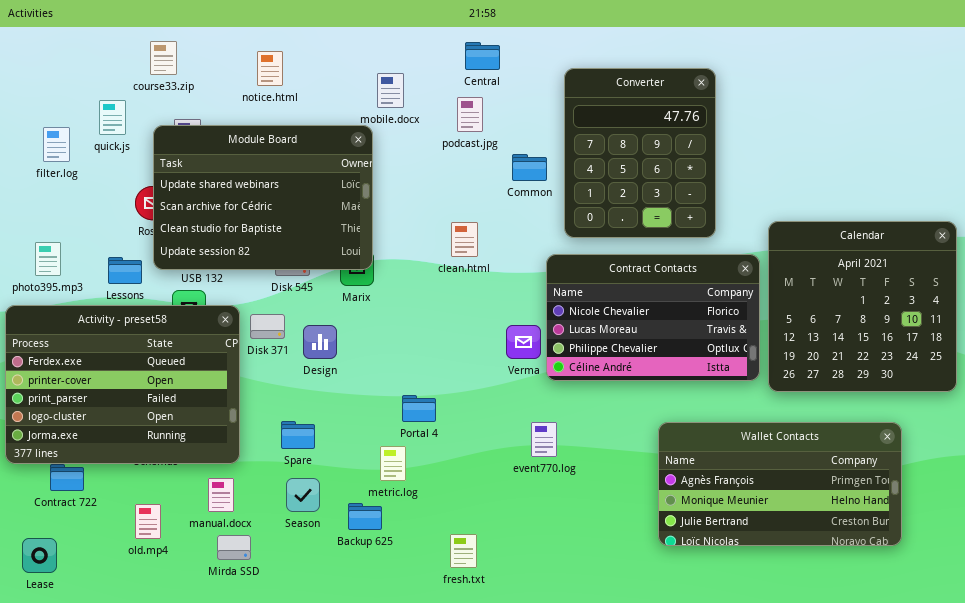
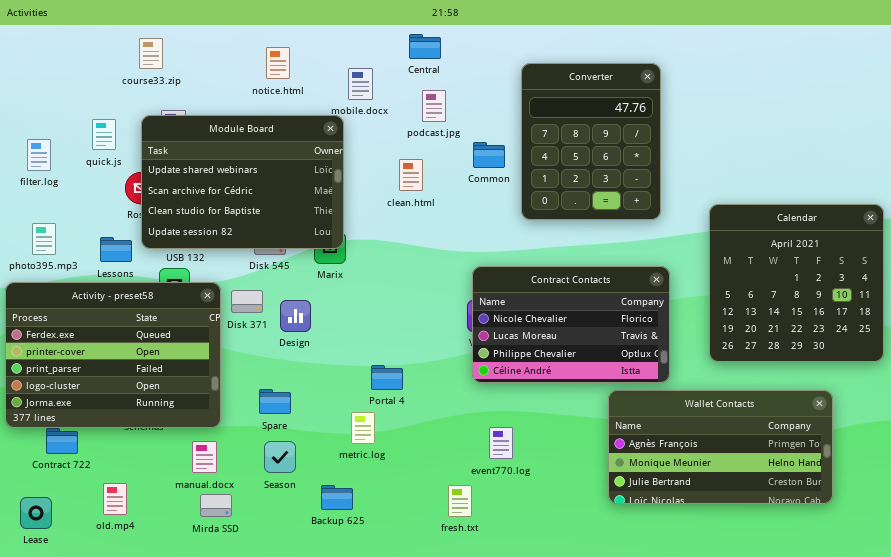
Central: [465,42,500,70] -> [409,34,441,59], moved
notice.html: [257,51,283,86] -> [266,47,290,79], moved
quick.js: [99,100,126,135] -> [92,119,116,150], moved
filter.log: [43,127,70,162] -> [27,139,51,171], moved
clean.html: [451,222,478,257] -> [399,159,423,191], moved
Contract Contacts: [546,254,760,381] -> [472,266,670,383], moved
event770.log: [531,422,557,457] -> [489,427,513,459], moved
Backup 625: [348,503,382,530] -> [321,485,353,510], moved
old.mp4: [135,504,161,539] -> [103,483,127,515], moved
fresh.txt: [450,534,477,568] -> [448,485,472,517], moved

